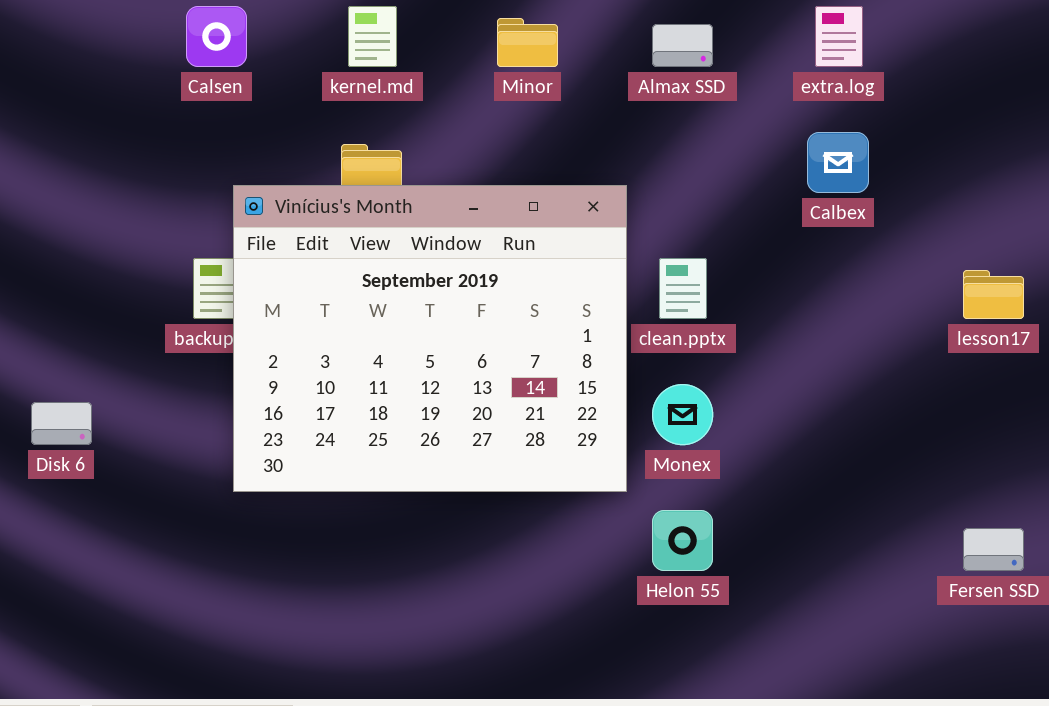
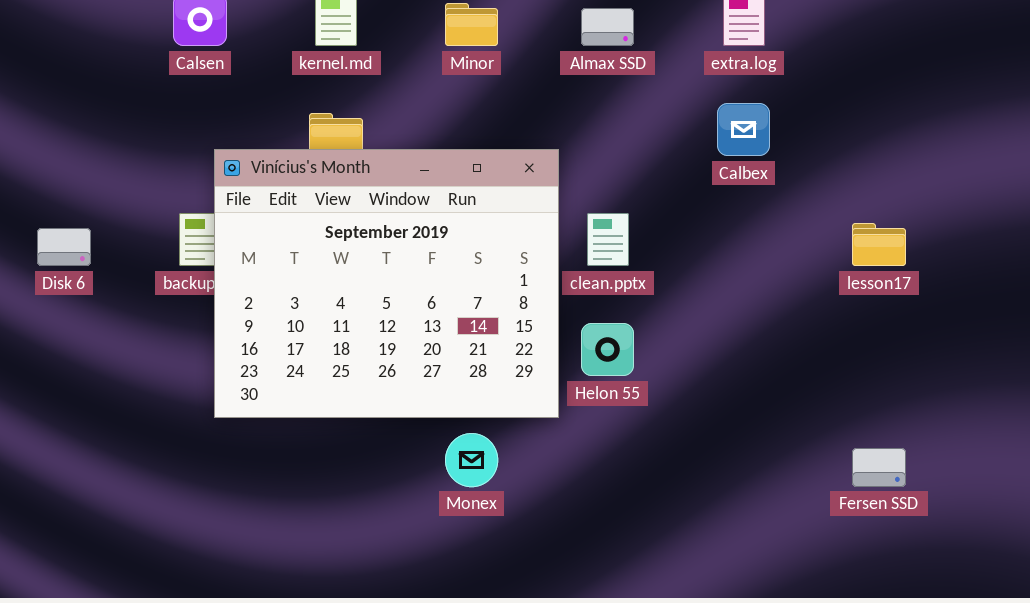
Monex: [652,384,713,445] -> [445,433,498,487], moved
Disk 6: [31,402,92,445] -> [37,228,91,266], moved
Helon 55: [652,510,713,571] -> [581,323,634,376], moved

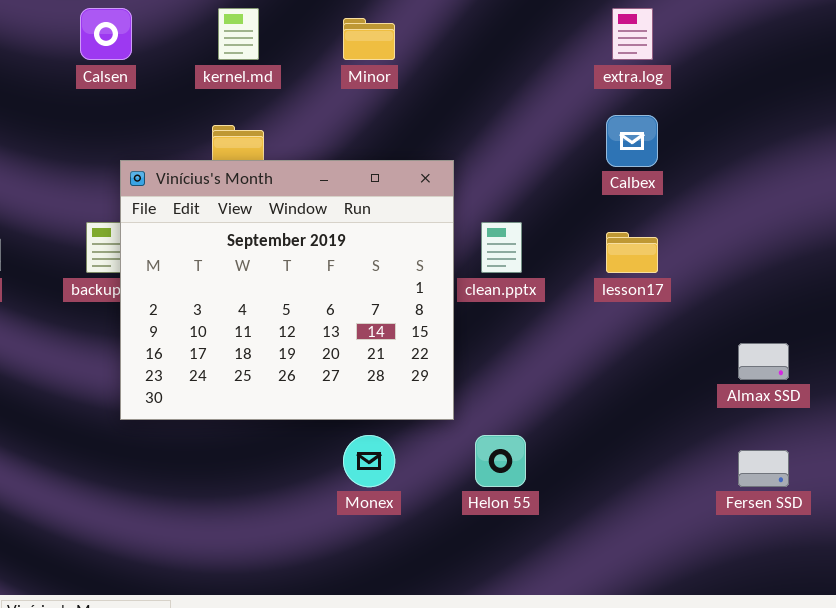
Almax SSD: [581,8,634,46] -> [738,343,789,380], moved
lesson17: [852,223,906,266] -> [606,232,658,273], moved
Helon 55: [581,323,634,376] -> [475,435,526,487], moved

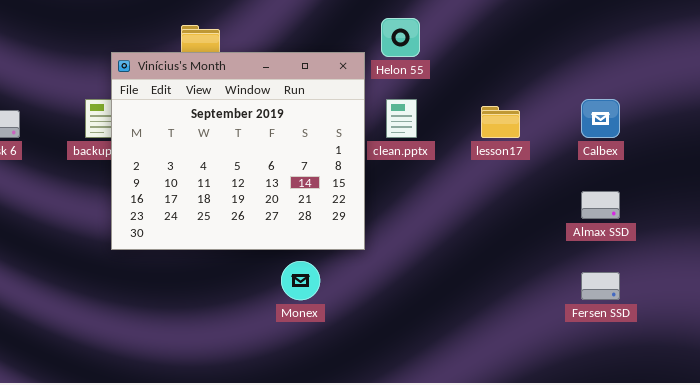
Calbex: [606,115,658,167] -> [581,99,620,138], moved
Helon 55: [475,435,526,487] -> [381,18,420,57], moved

